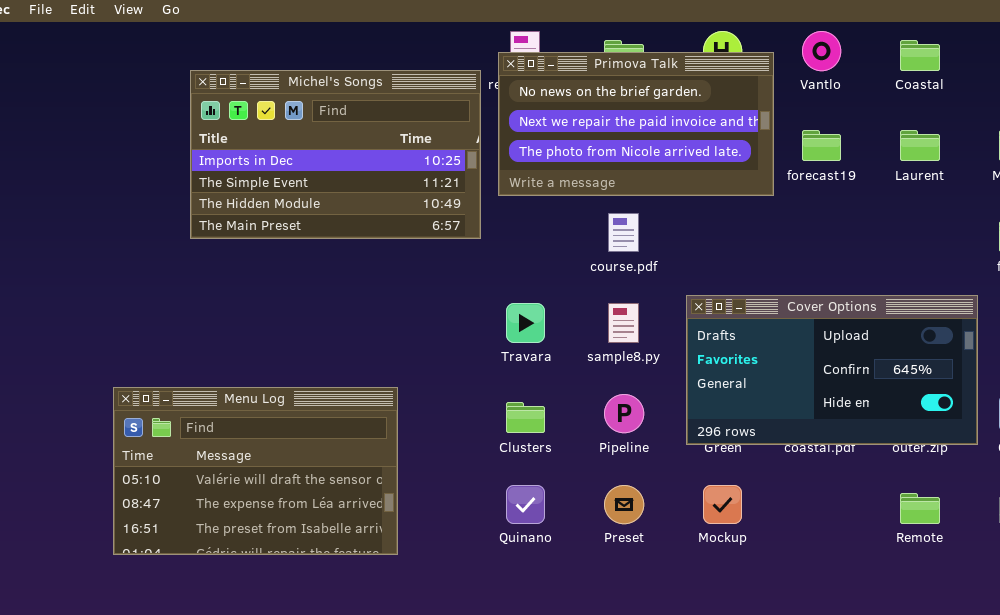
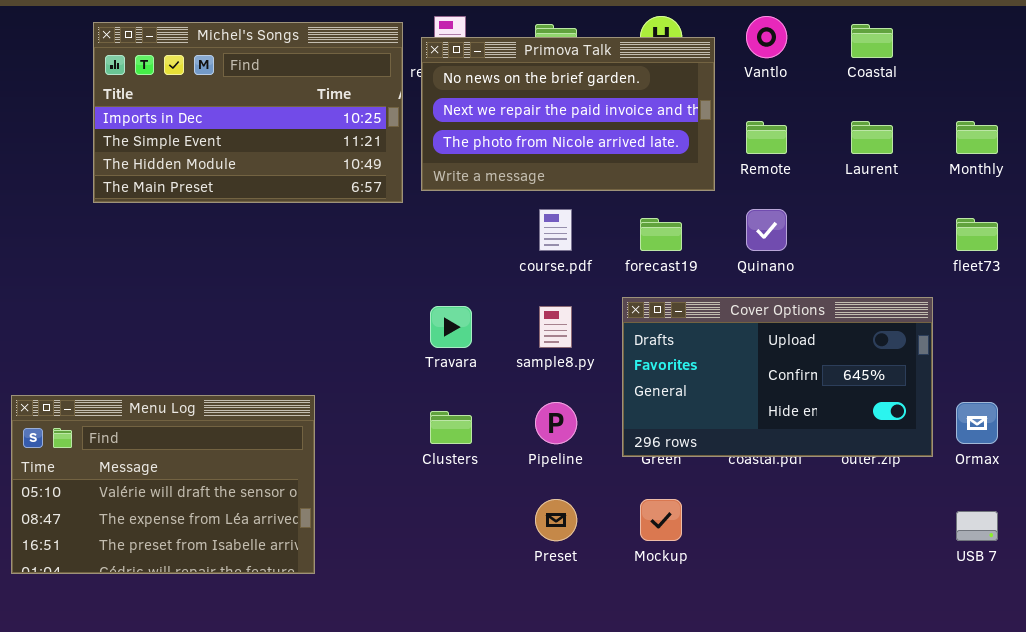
Michel's Songs: [190,70,481,239] -> [93,22,403,203], moved
forecast19: [802,130,841,161] -> [640,218,682,251], moved
Quinano: [506,485,545,524] -> [746,209,787,251], moved
Remote: [900,493,940,524] -> [746,121,787,154], moved

